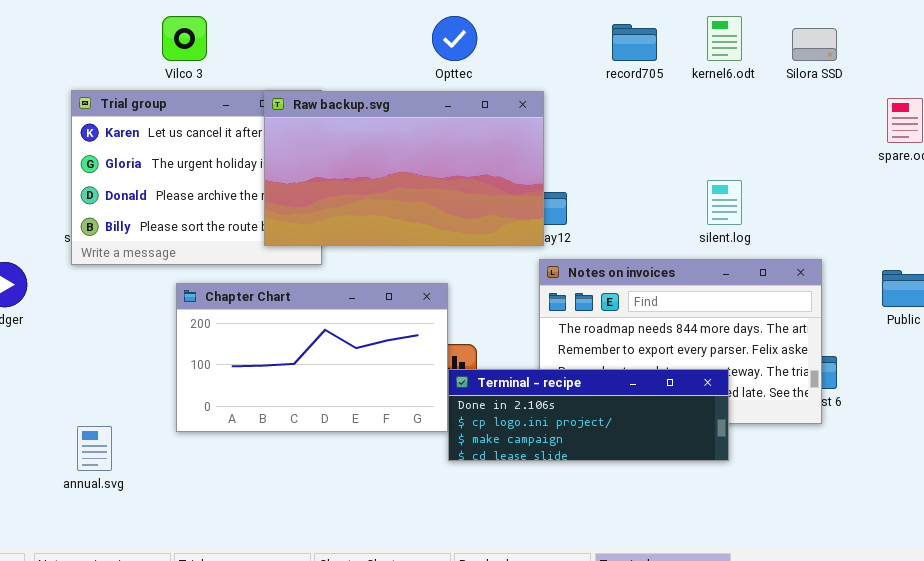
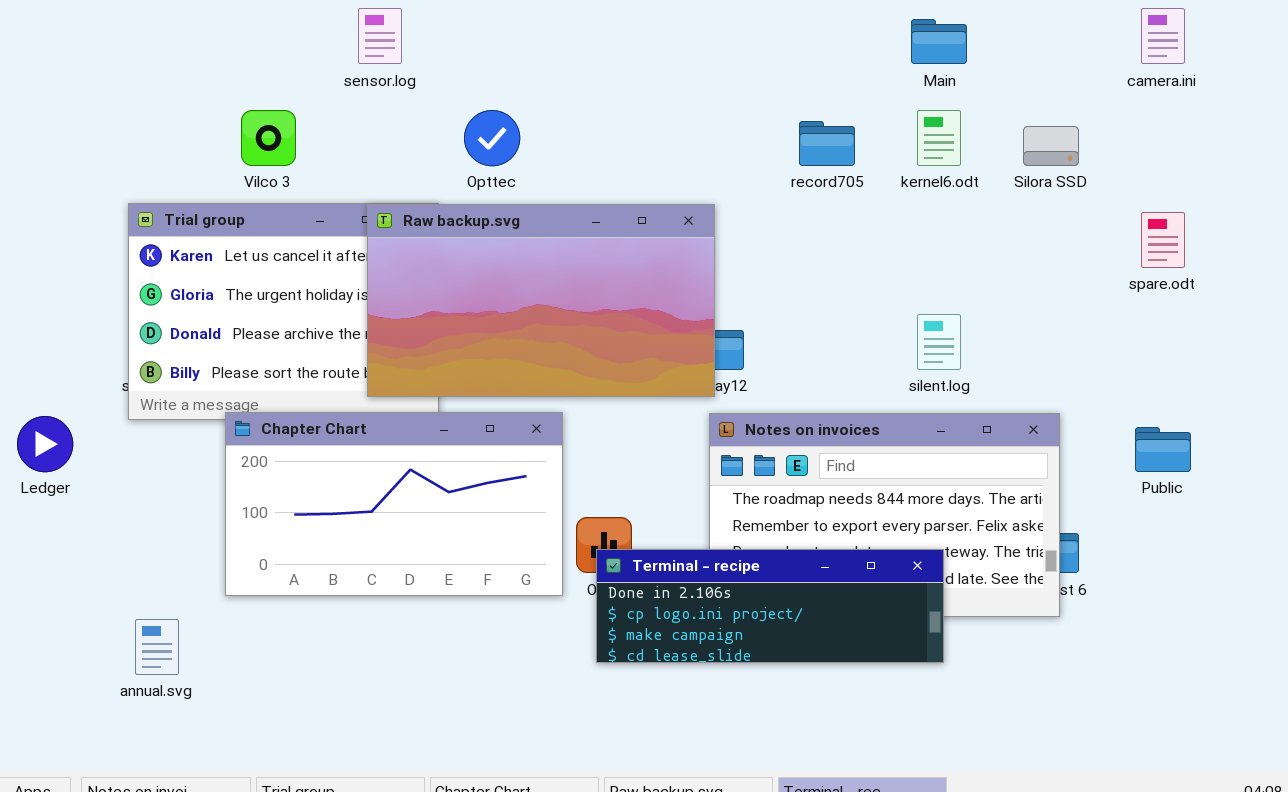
Opttec: [432,16,477,61] -> [464,110,520,166], moved
Chapter Chart: [176,283,448,432] -> [225,412,563,596], moved

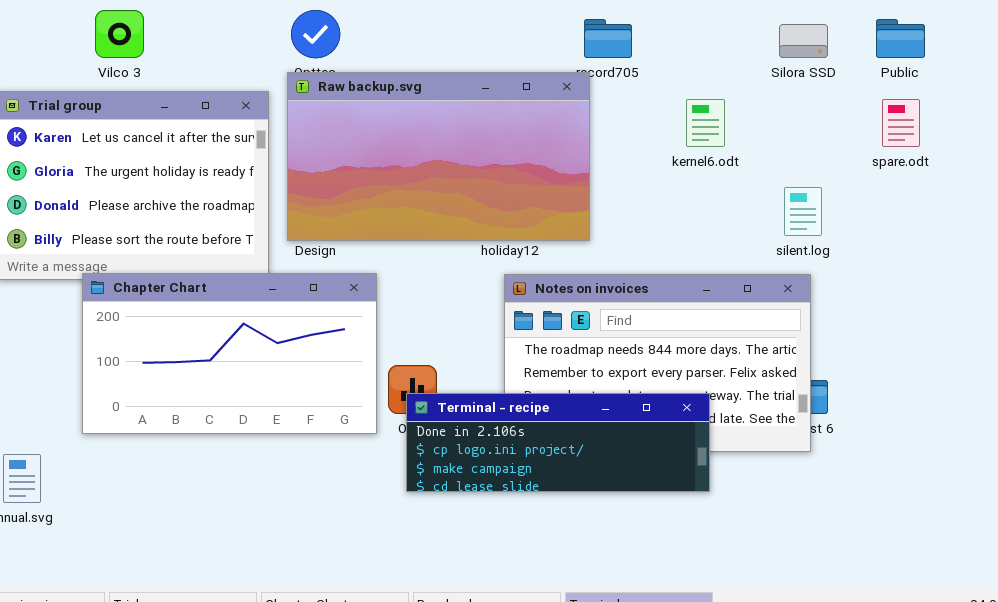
kernel6.odt: [917,110,961,166] -> [686,99,725,147], moved
Raw backup.svg: [367,204,715,397] -> [287,72,590,241], moved
silent.log: [917,314,961,370] -> [784,187,822,236], moved
Public: [1135,427,1191,472] -> [876,19,925,58], moved

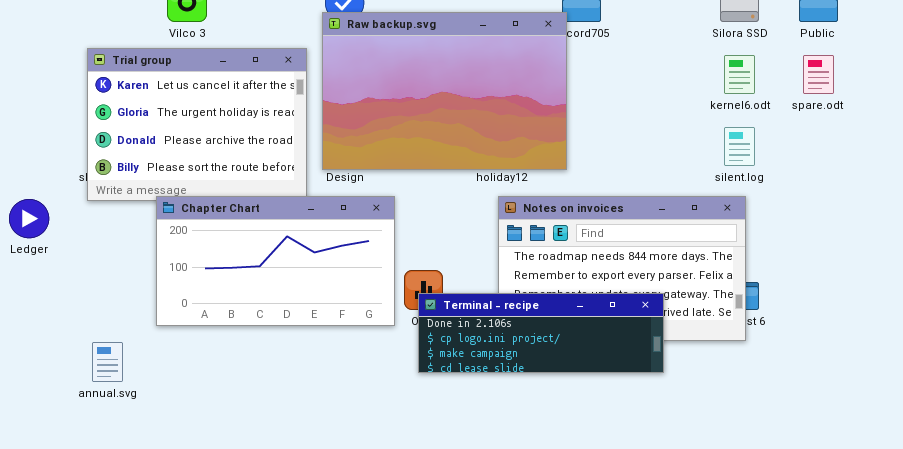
Raw backup.svg: [287,72,590,241] -> [322,12,567,170], resized
kernel6.odt: [686,99,725,147] -> [724,55,755,94], moved

